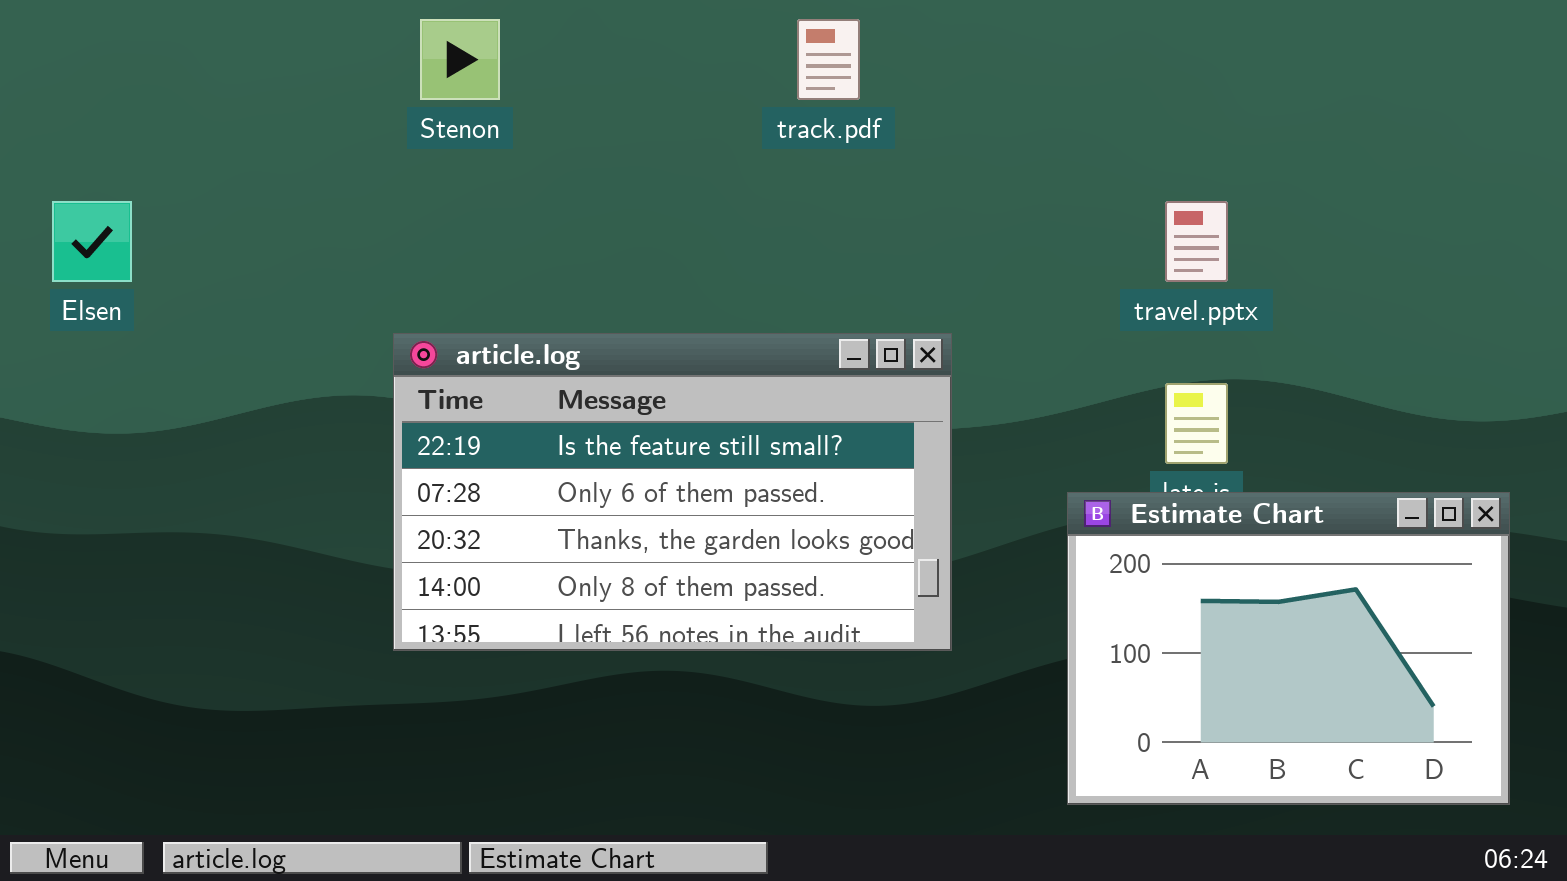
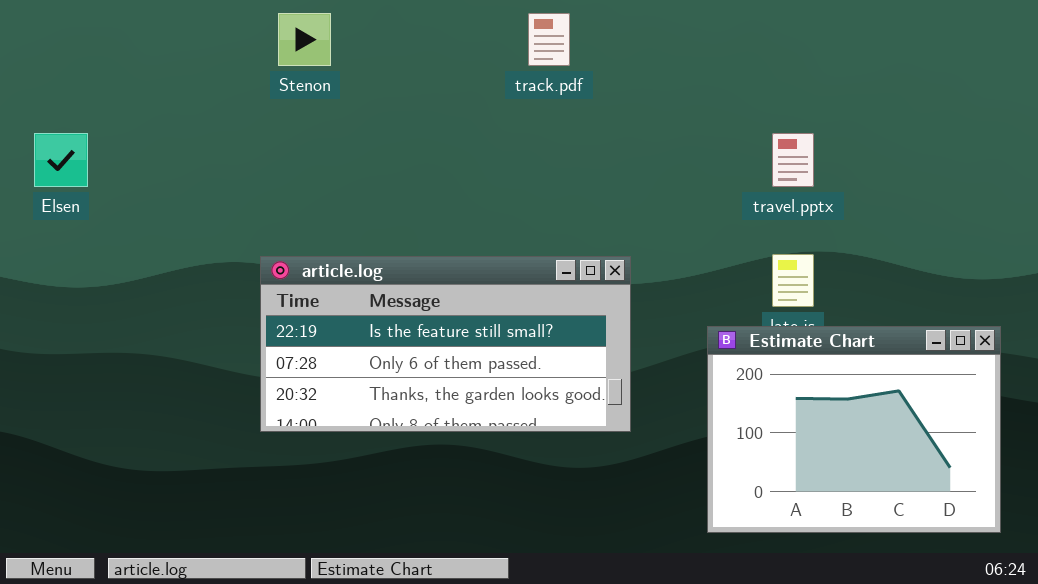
article.log: [393,333,952,651] -> [260,256,631,432], resized

